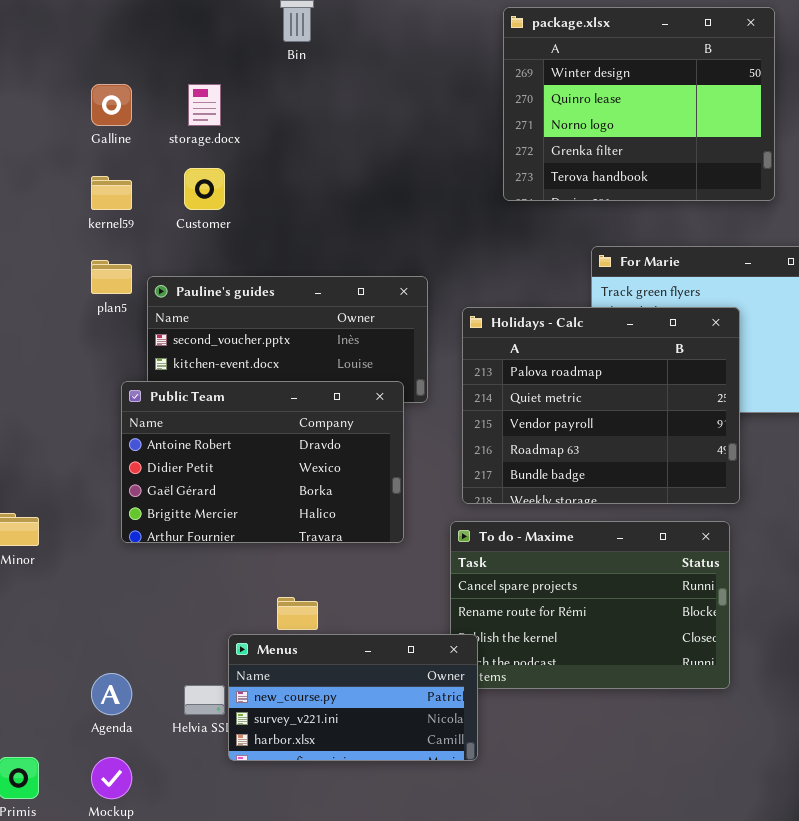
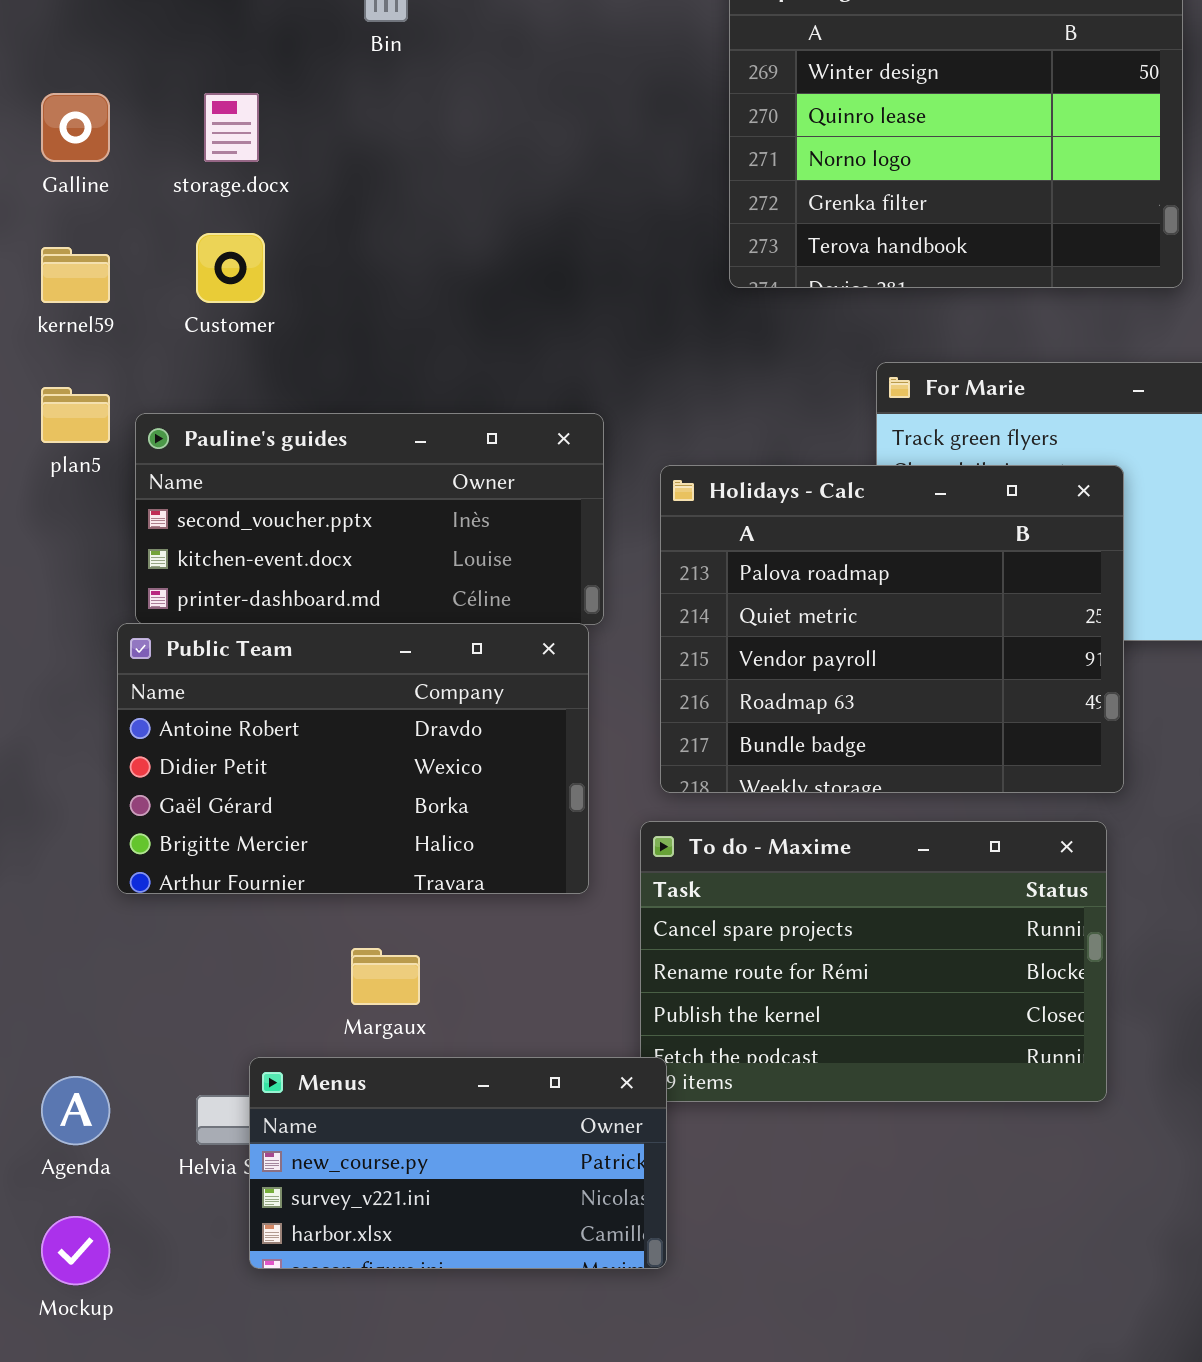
Public Team: [121,381,404,543] -> [117,623,589,894], moved
Menus: [228,634,478,761] -> [249,1057,667,1269], moved

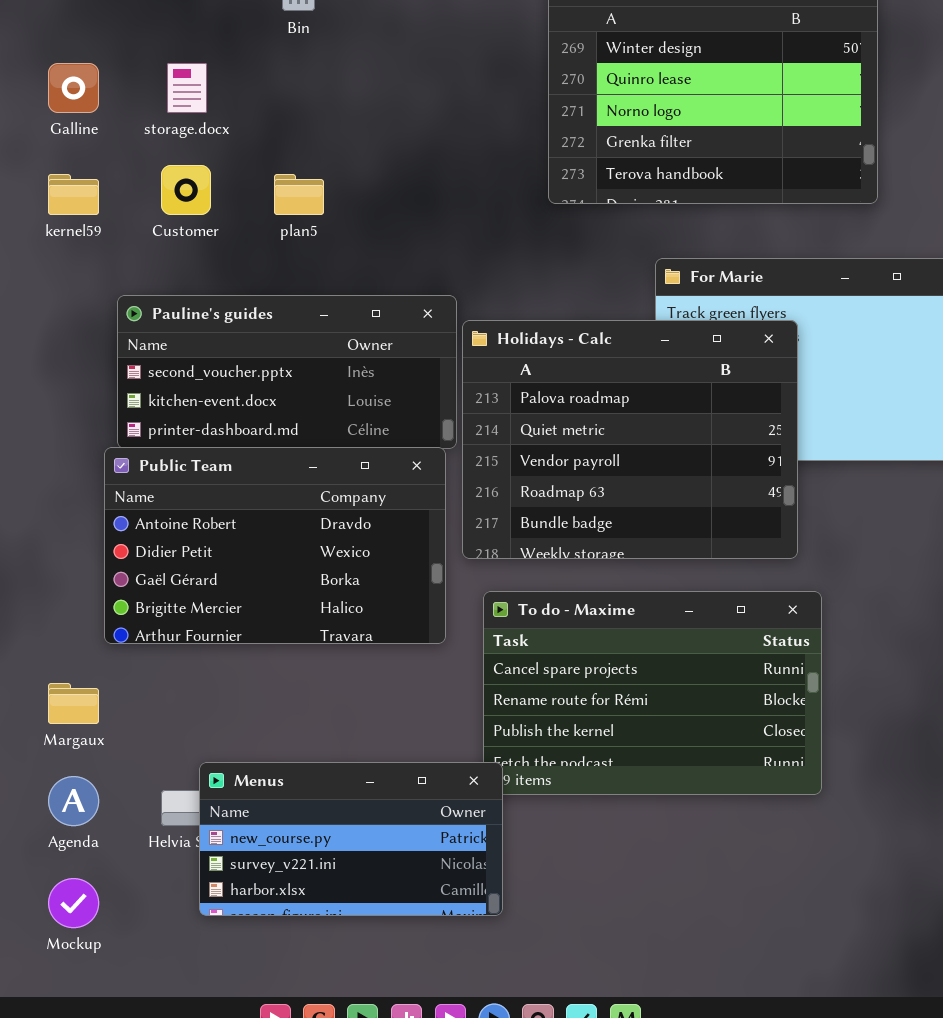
plan5: [41,387,110,443] -> [274,174,324,215], moved
Holidays - Calc: [660,465,1124,793] -> [462,320,798,559], moved
Margaux: [351,948,420,1005] -> [48,683,99,724], moved

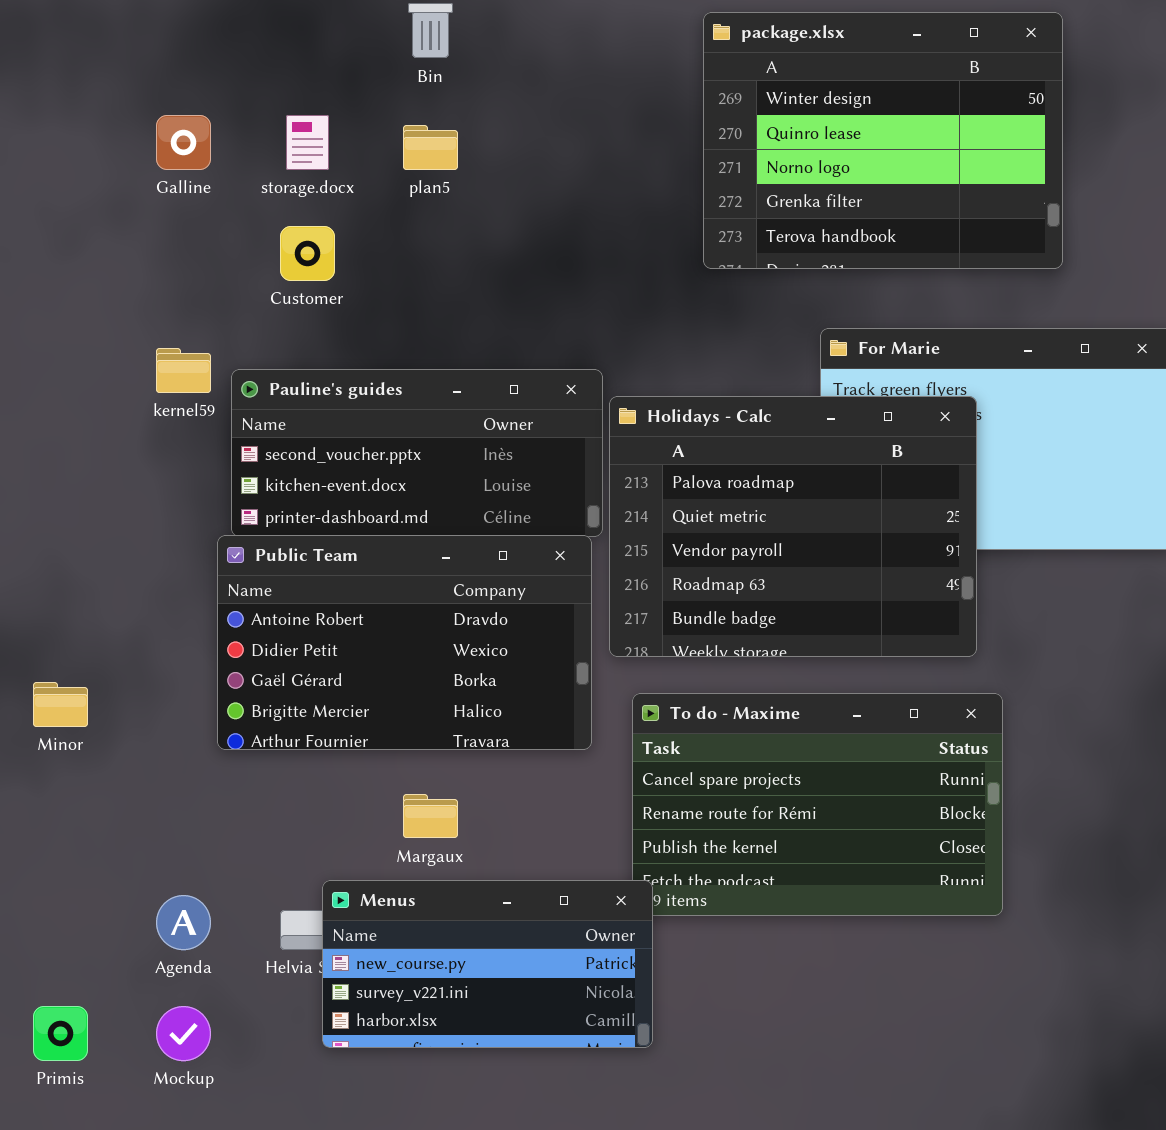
kernel59: [48,174,99,215] -> [156,348,211,393], moved
plan5: [274,174,324,215] -> [403,125,458,170], moved
Margaux: [48,683,99,724] -> [403,794,458,838], moved

